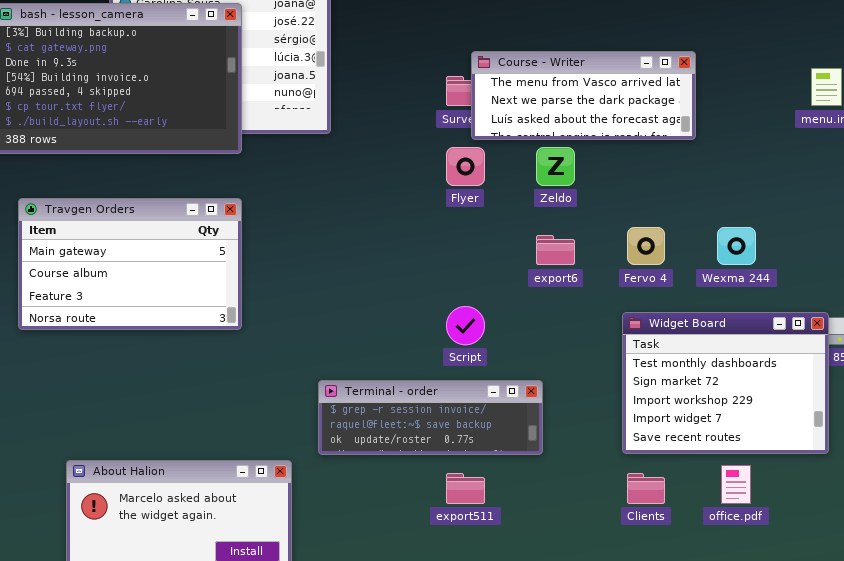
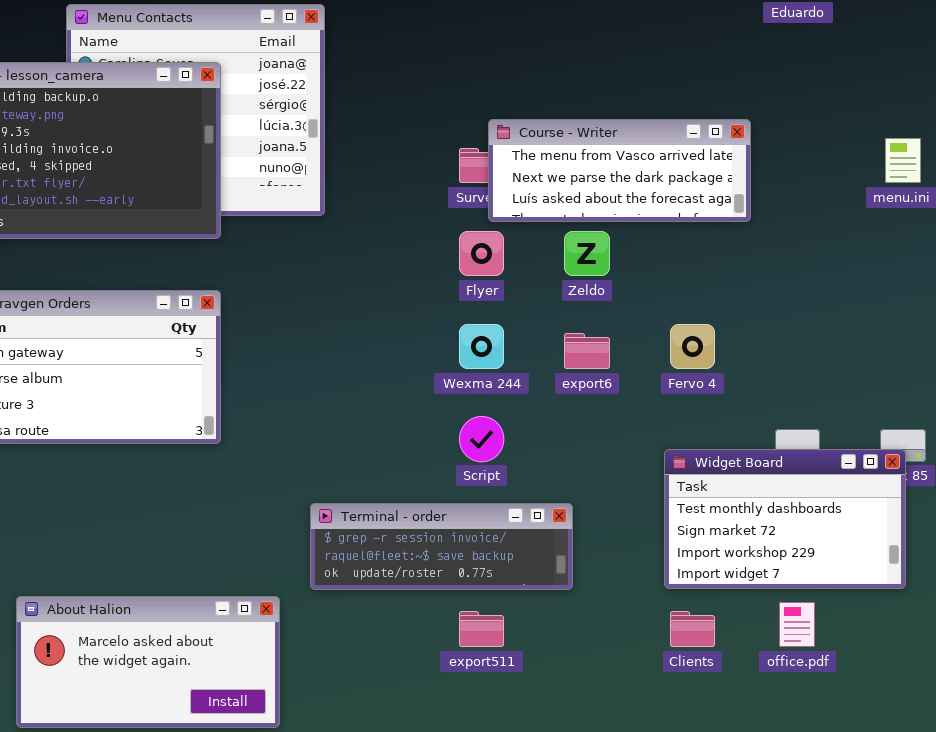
Wexma 244: [717,227,756,265] -> [459,324,504,369], moved
Widget Board: [622,312,829,454] -> [664,449,906,589], resized

